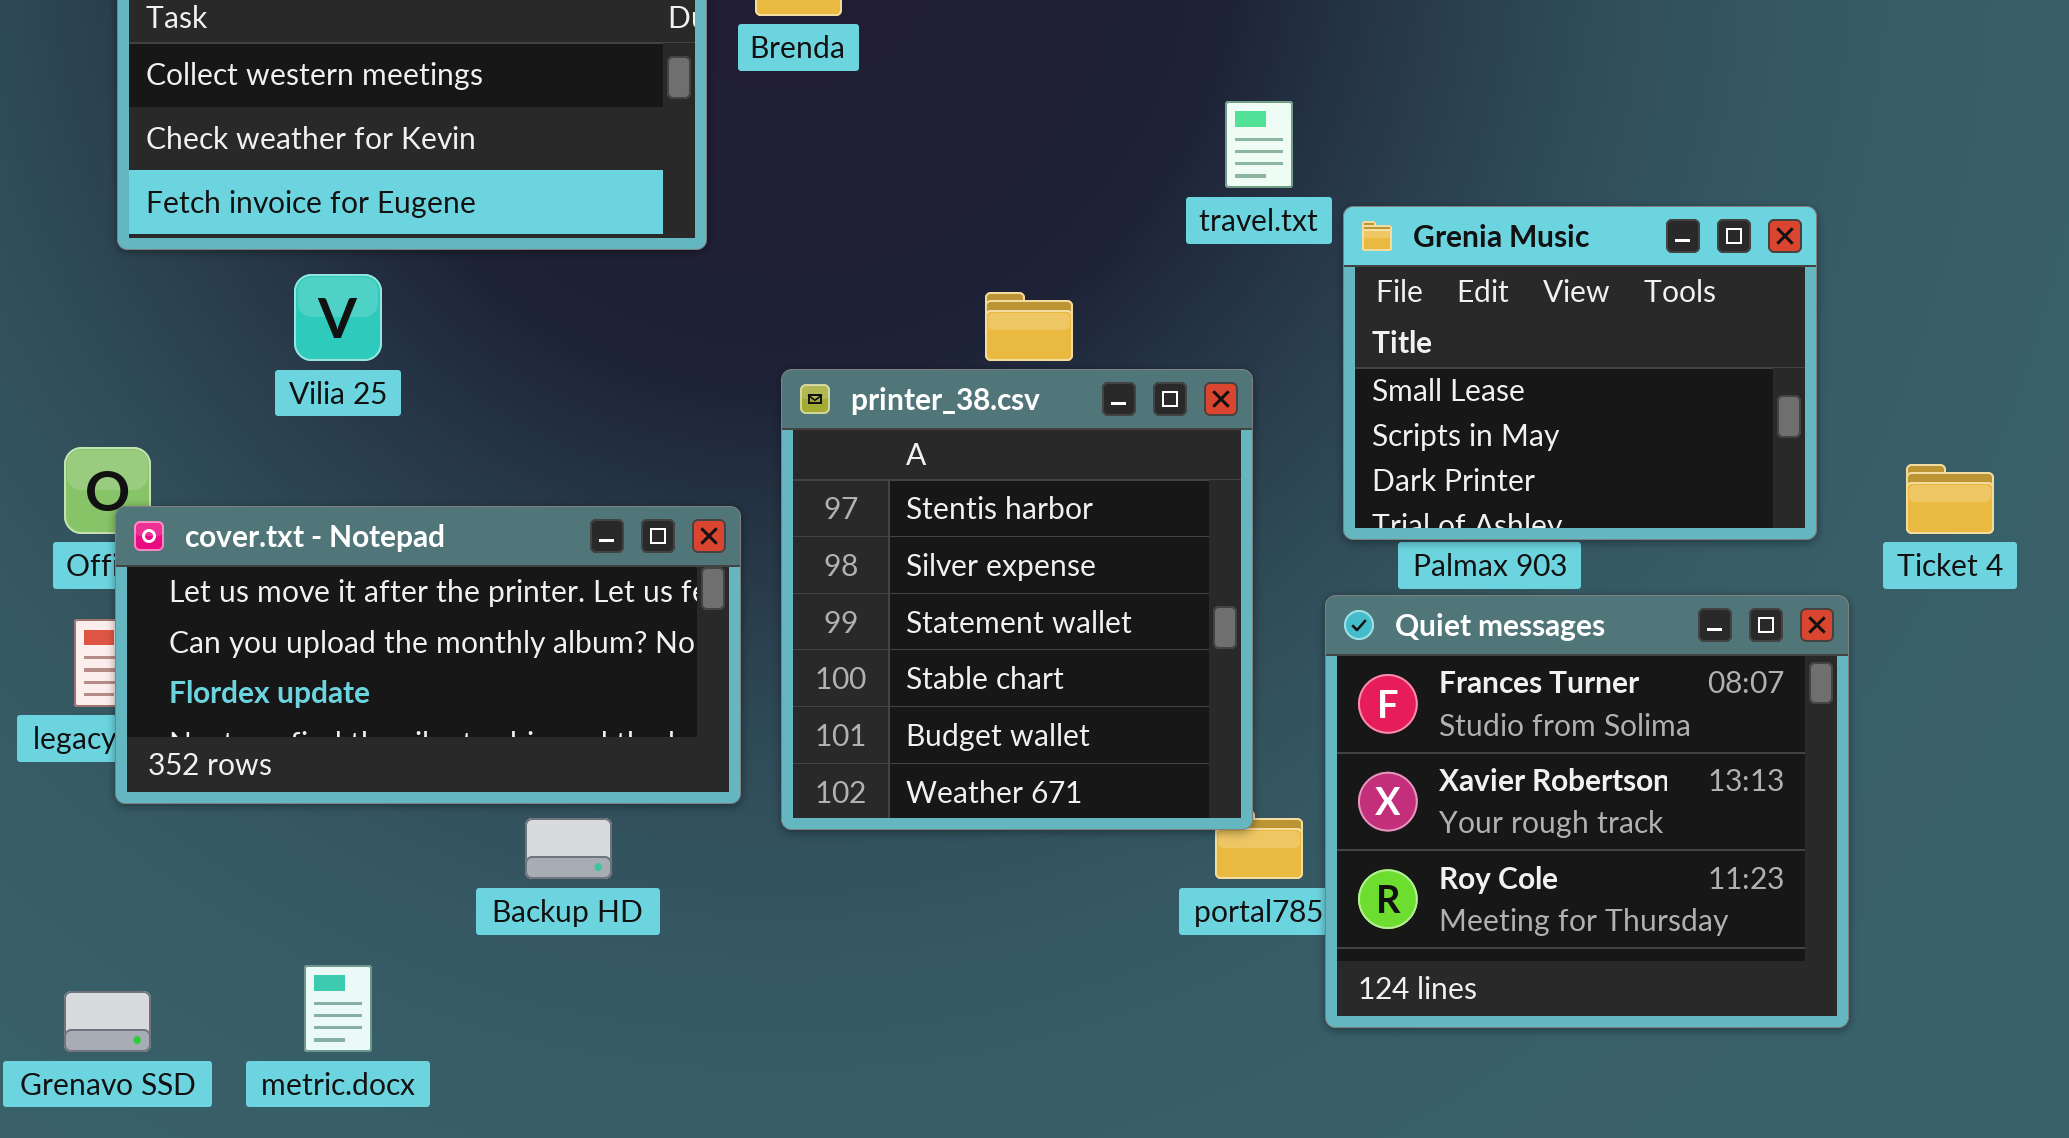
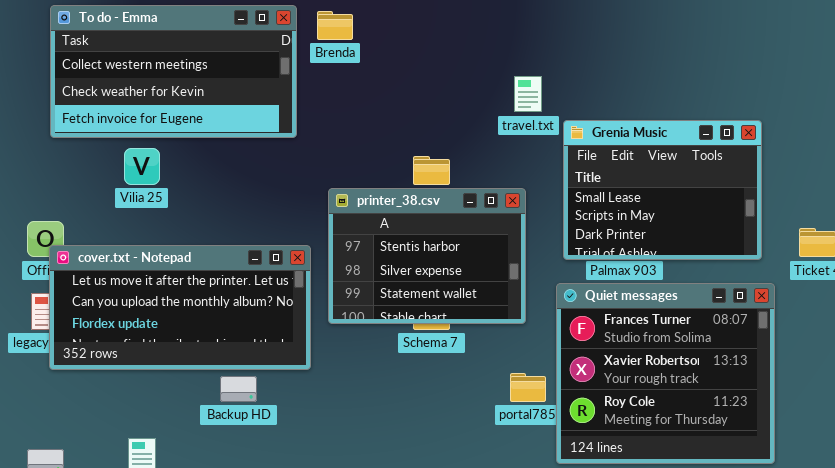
printer_38.csv: [781,369,1253,830] -> [328,188,526,324], resized

